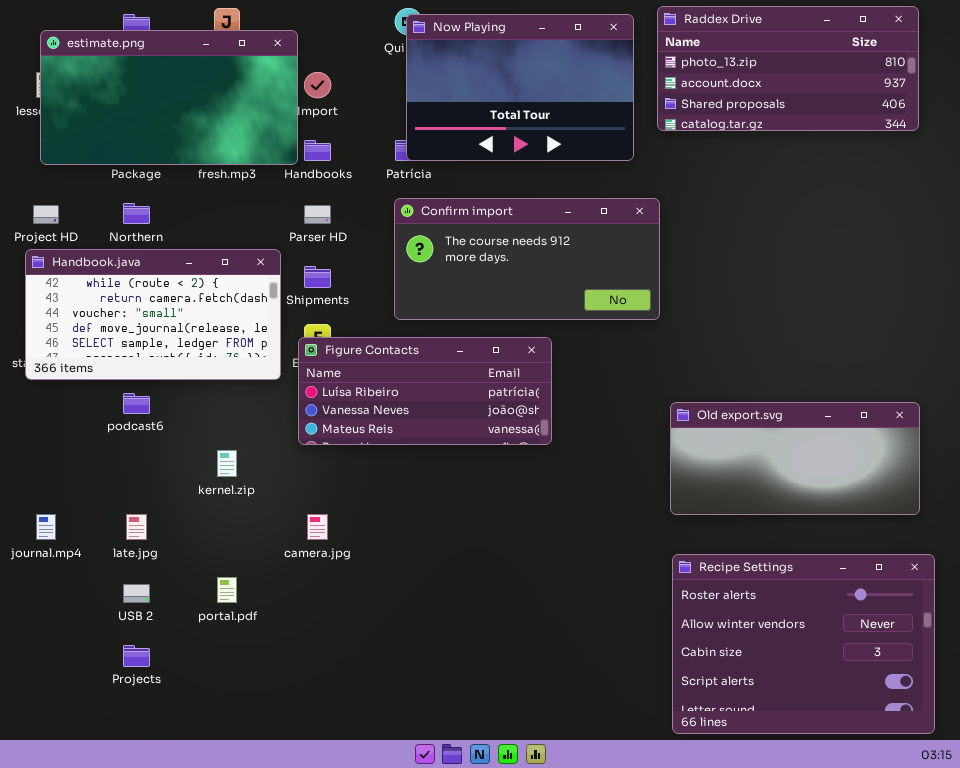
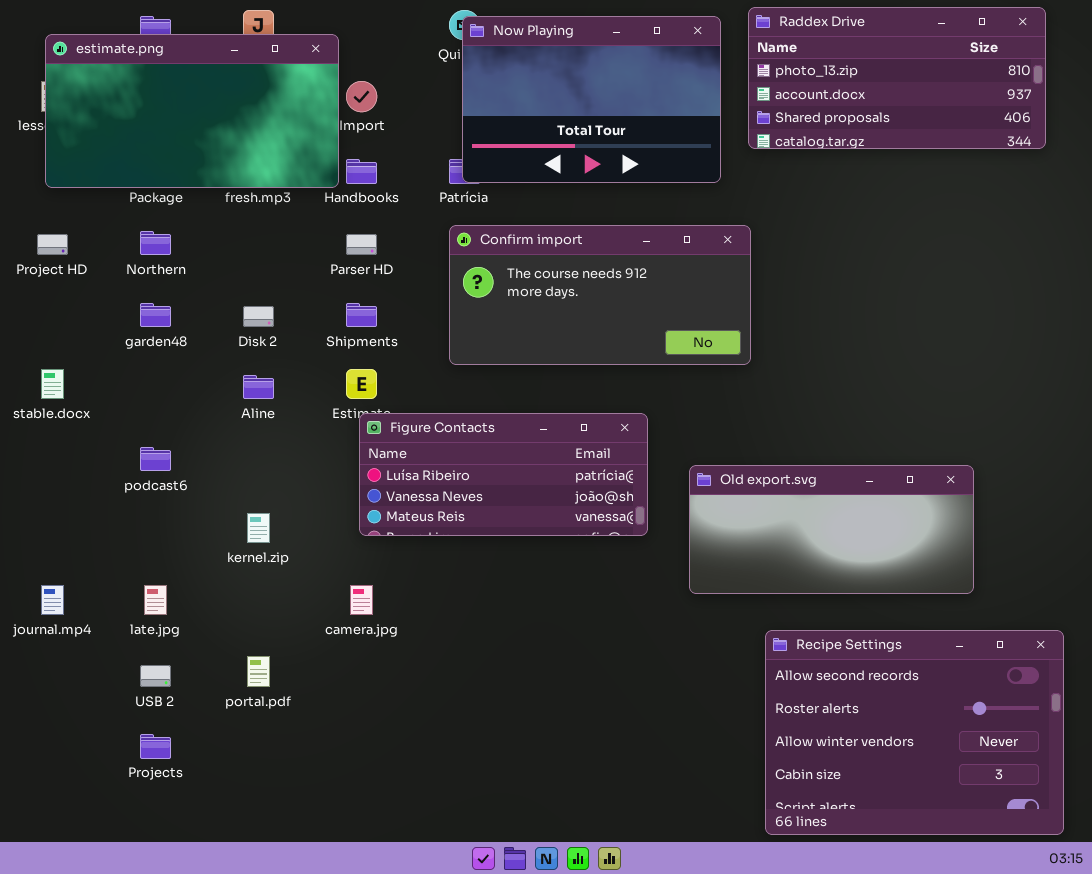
Handbook.java: [25,249,281,380] -> none, closed
Figure Contacts: [298,337,552,445] -> [359,413,648,536], moved
Old export.svg: [670,402,920,515] -> [689,465,974,594], moved
Recipe Settings: [672,554,935,734] -> [765,630,1064,835], scrolled up 1 row

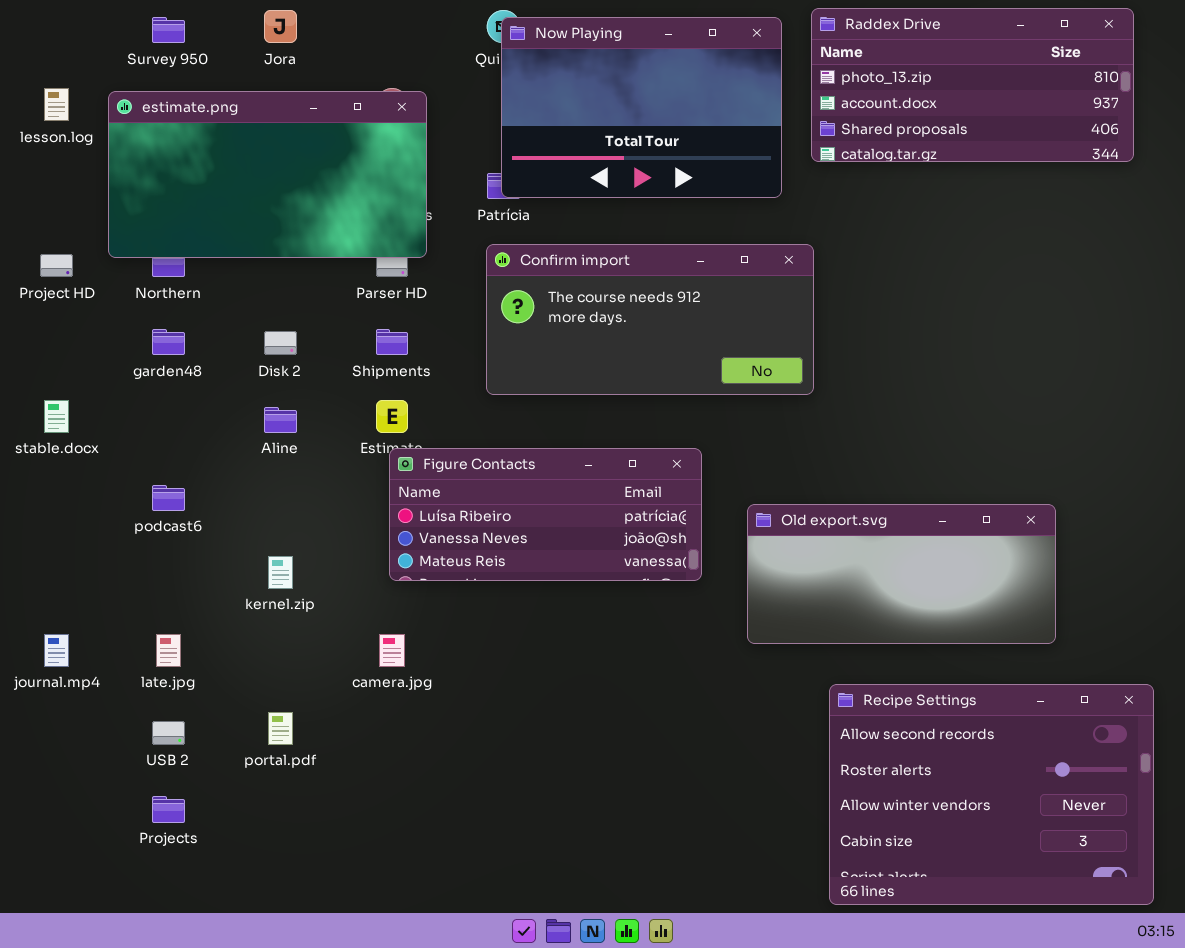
estimate.png: [45,34,339,188] -> [108,91,427,258], moved

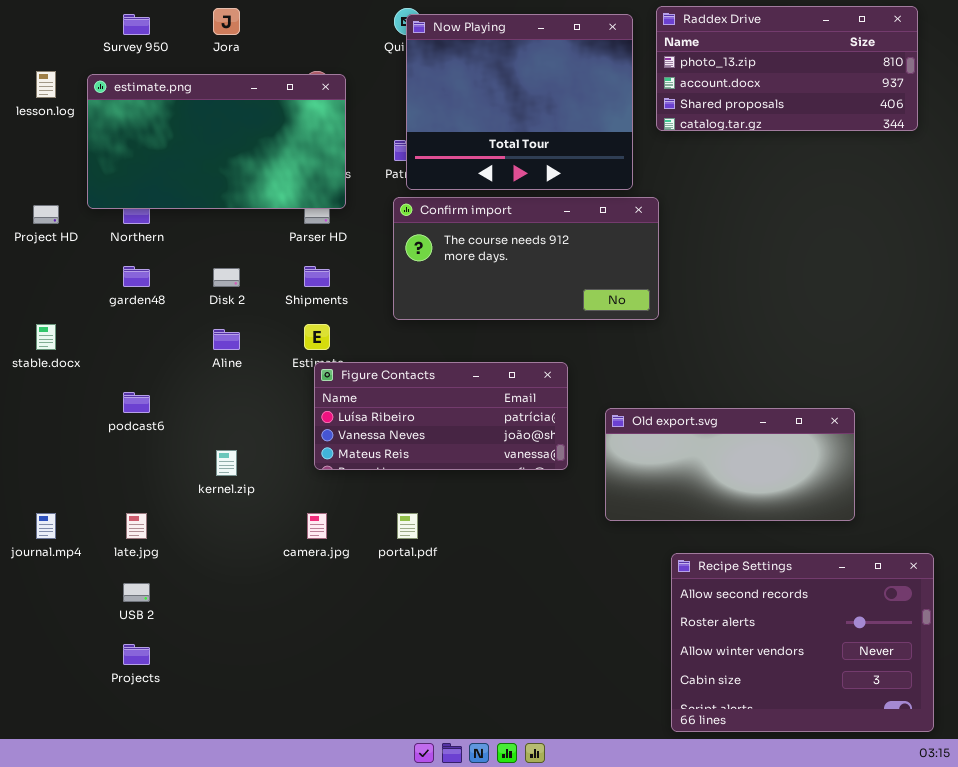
Now Playing: [501,17,782,198] -> [406,14,633,190], resized
portal.pdf: [268,712,293,745] -> [397,513,418,539], moved

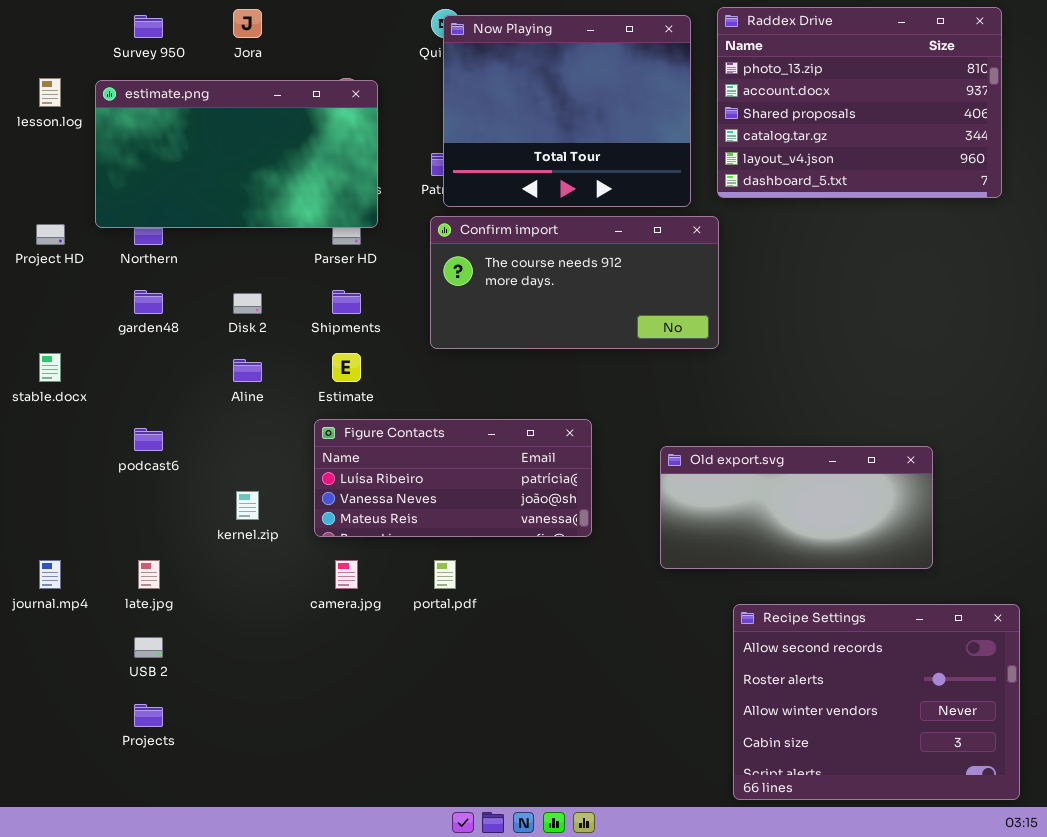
Raddex Drive: [656,6,918,131] -> [717,7,1002,198], resized
Figure Contacts: [314,362,568,470] -> [314,419,592,537], moved

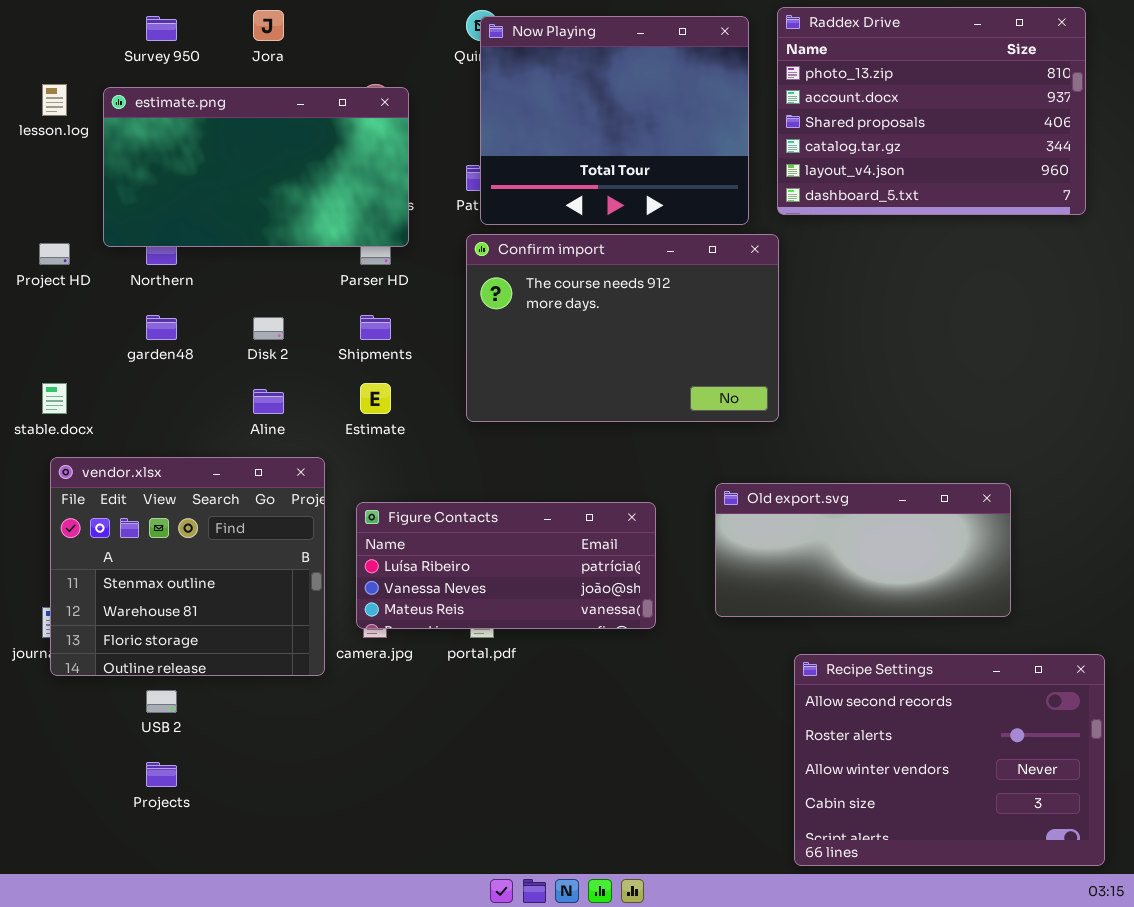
Confirm import: [430,216,719,349] -> [466,234,779,422], resized
Figure Contacts: [314,419,592,537] -> [356,502,656,629], moved
vendor.xlsx: none -> [50,457,325,676], opened

